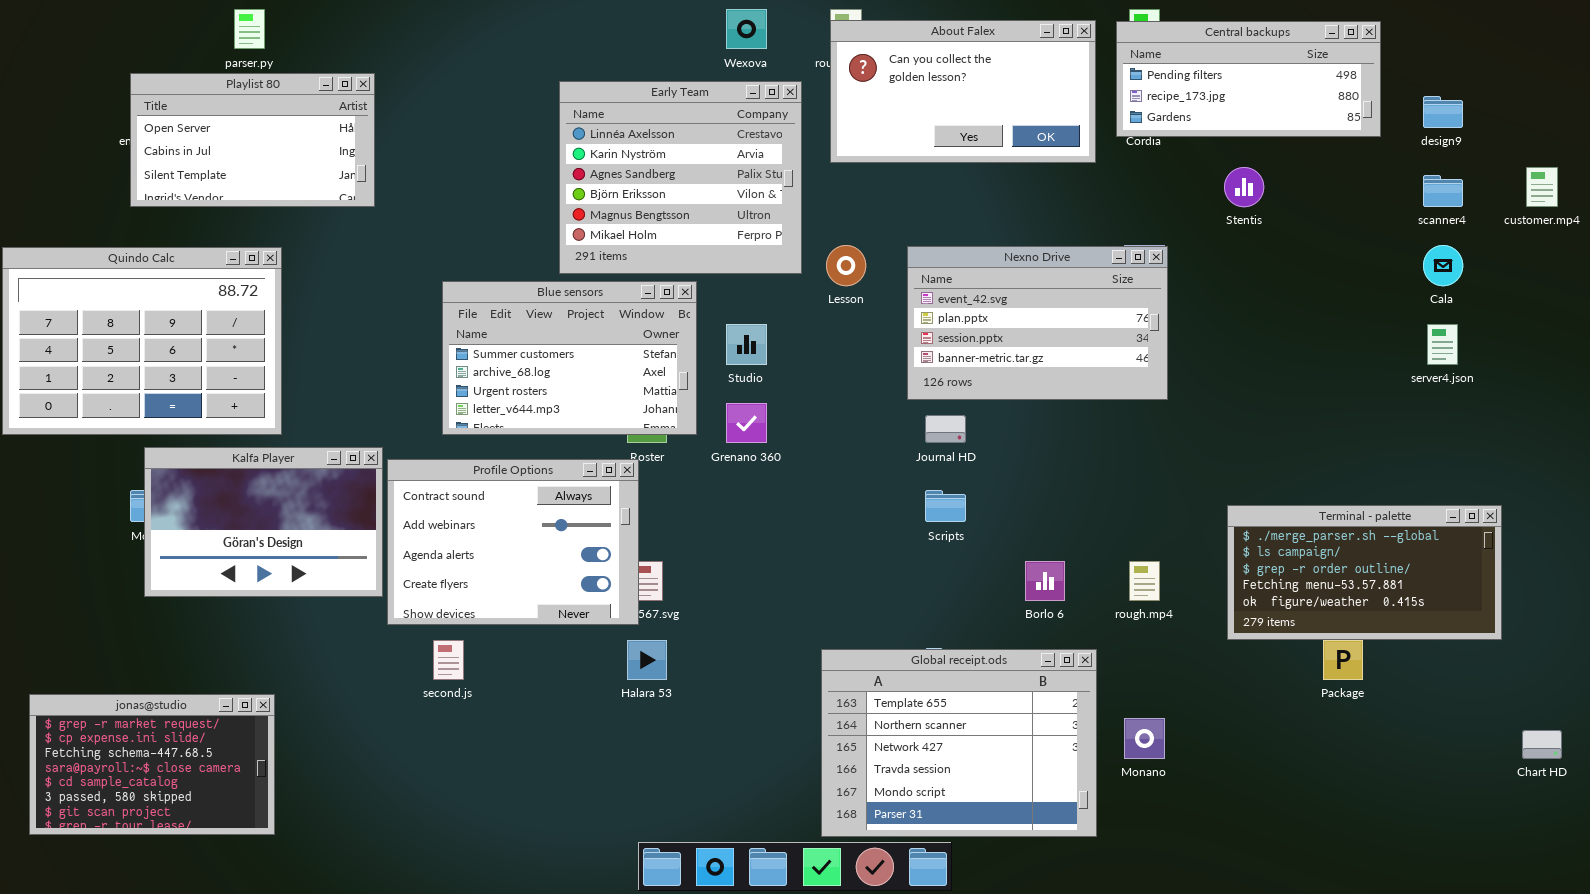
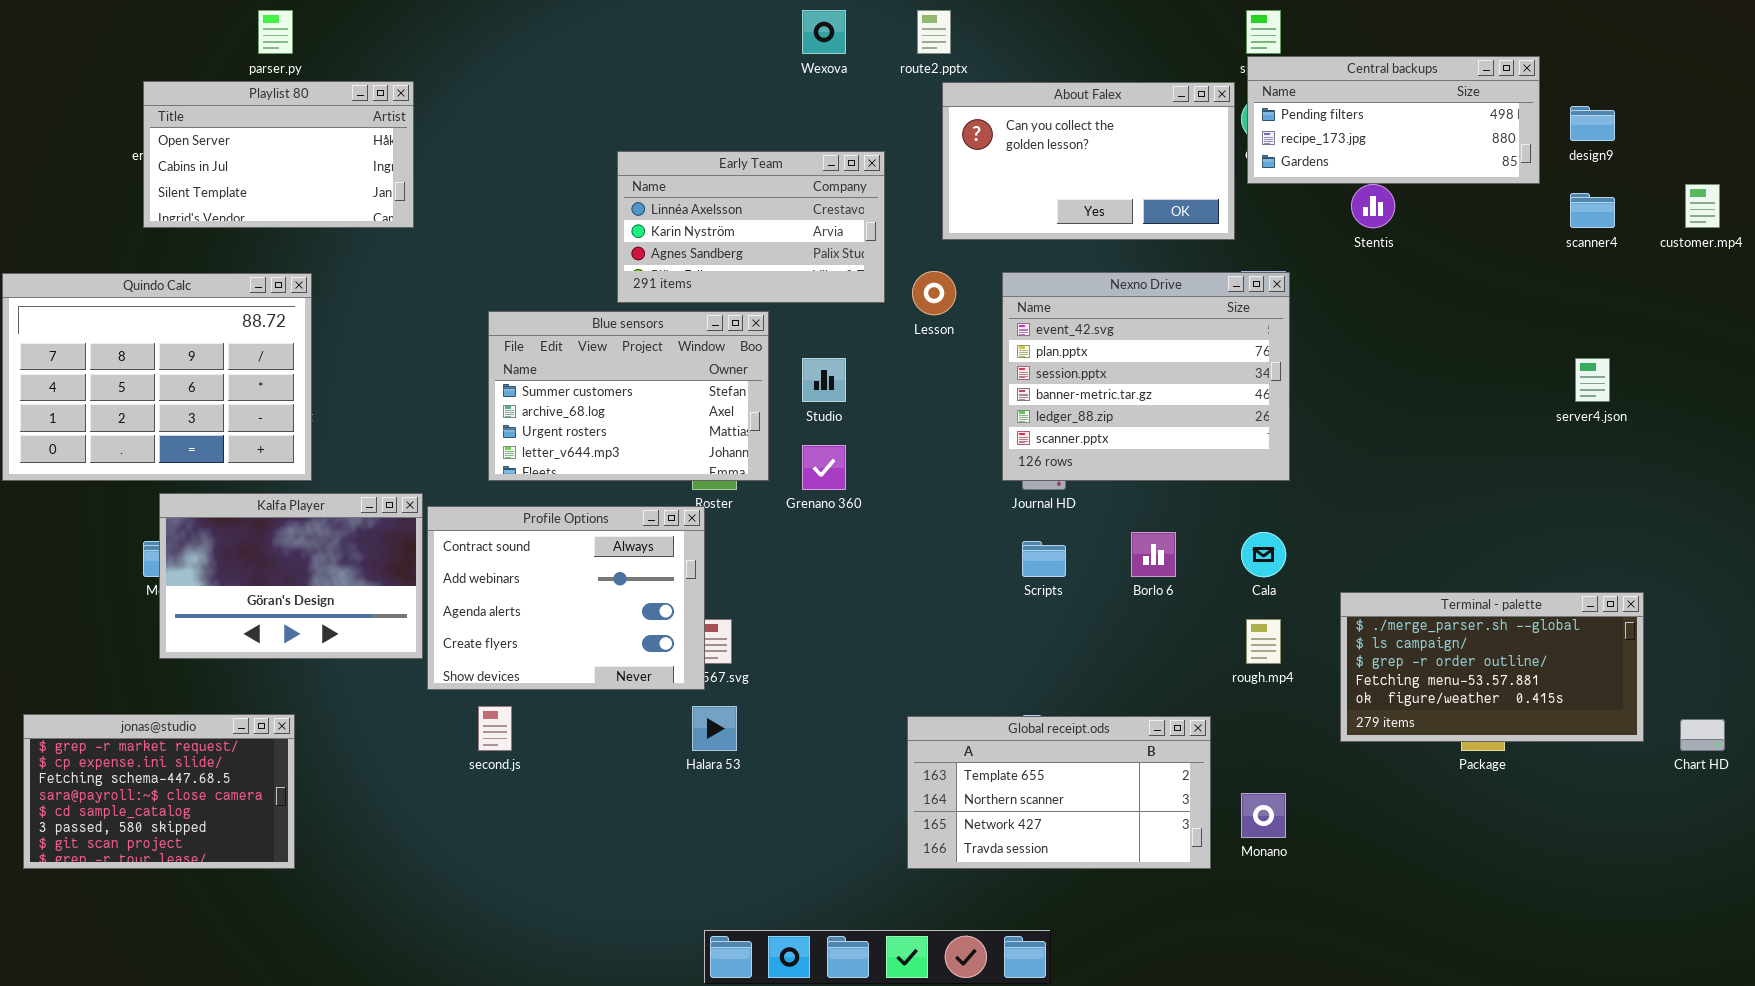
About Falex: [830,20,1096,163] -> [942,82,1235,240], moved
Central backups: [1116,21,1381,137] -> [1247,56,1540,184], moved
Early Team: [559,81,802,274] -> [617,151,885,303], resized
Cala: [1423,245,1463,286] -> [1241,532,1286,577], moved
Nexno Drive: [907,246,1168,400] -> [1002,272,1290,481], resized
Terminal - palette: [1227,505,1502,640] -> [1340,592,1644,742], moved
Borlo 6: [1025,561,1065,601] -> [1131,532,1176,577], moved
Global receipt.ods: [821,649,1097,837] -> [907,716,1211,869], resized
jonas@studio: [29,694,275,835] -> [23,714,295,869], moved
Chart HD: [1522,730,1562,759] -> [1680,719,1725,751], moved

